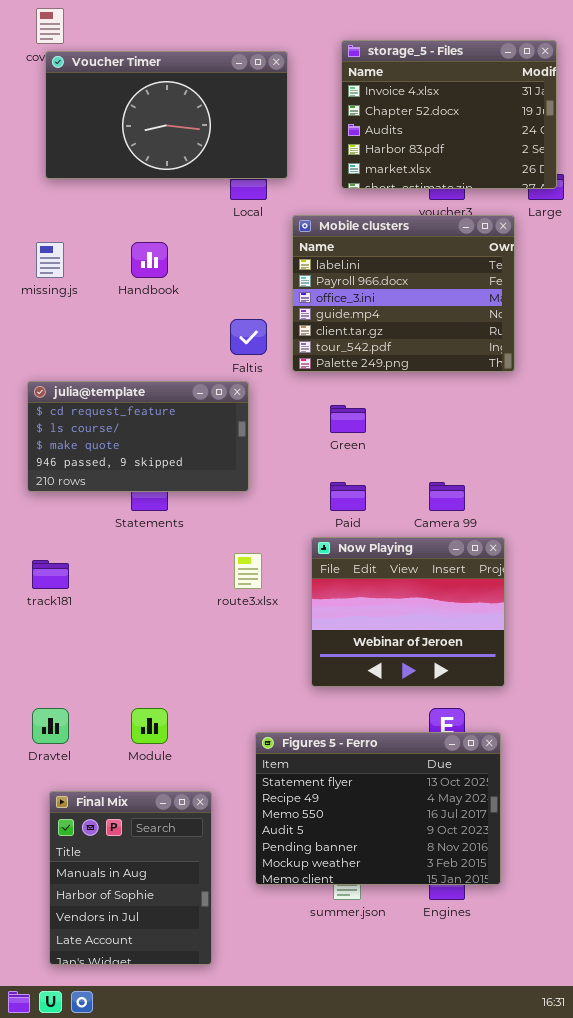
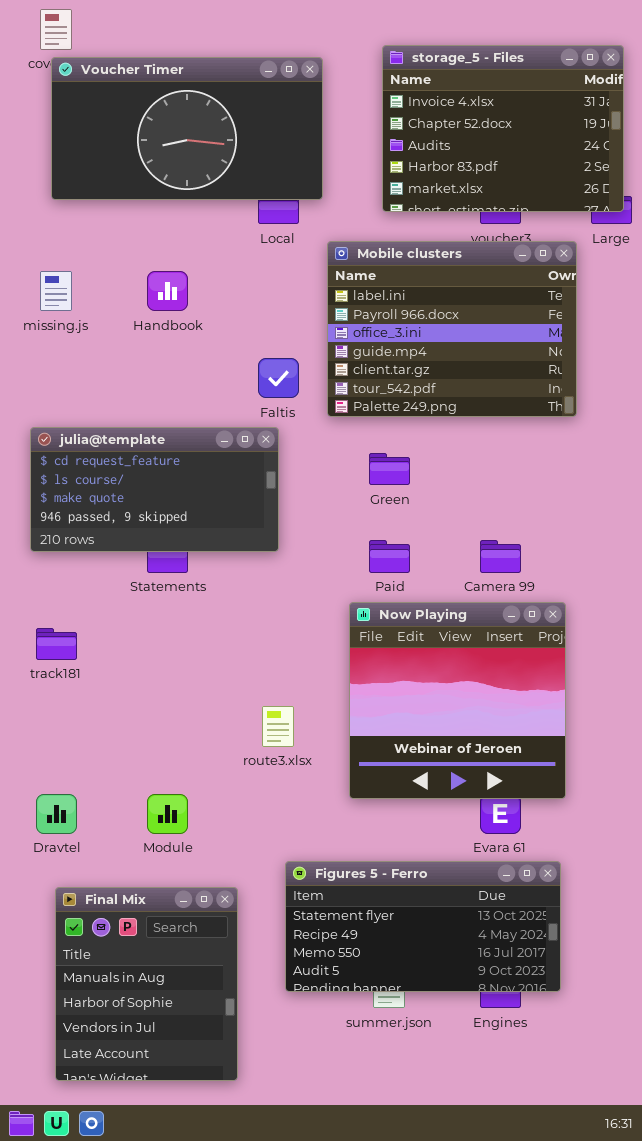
Now Playing: [311,537,505,687] -> [349,602,566,799], resized
route3.xlsx: [234,553,262,589] -> [262,706,294,747], moved
Figures 5 - Ferro: [255,732,501,885] -> [285,861,561,992], resized

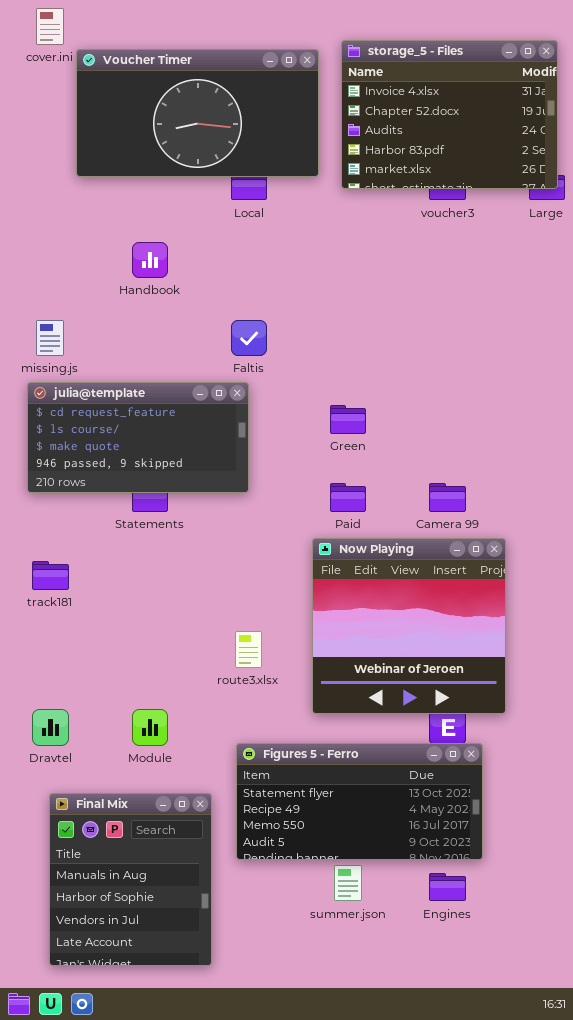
Voucher Timer: [51,57,323,200] -> [76,49,319,177], moved
Mobile clusters: [327,241,577,417] -> none, closed
missing.js: [40,271,72,311] -> [36,320,64,356], moved
Figures 5 - Ferro: [285,861,561,992] -> [236,743,483,860], moved

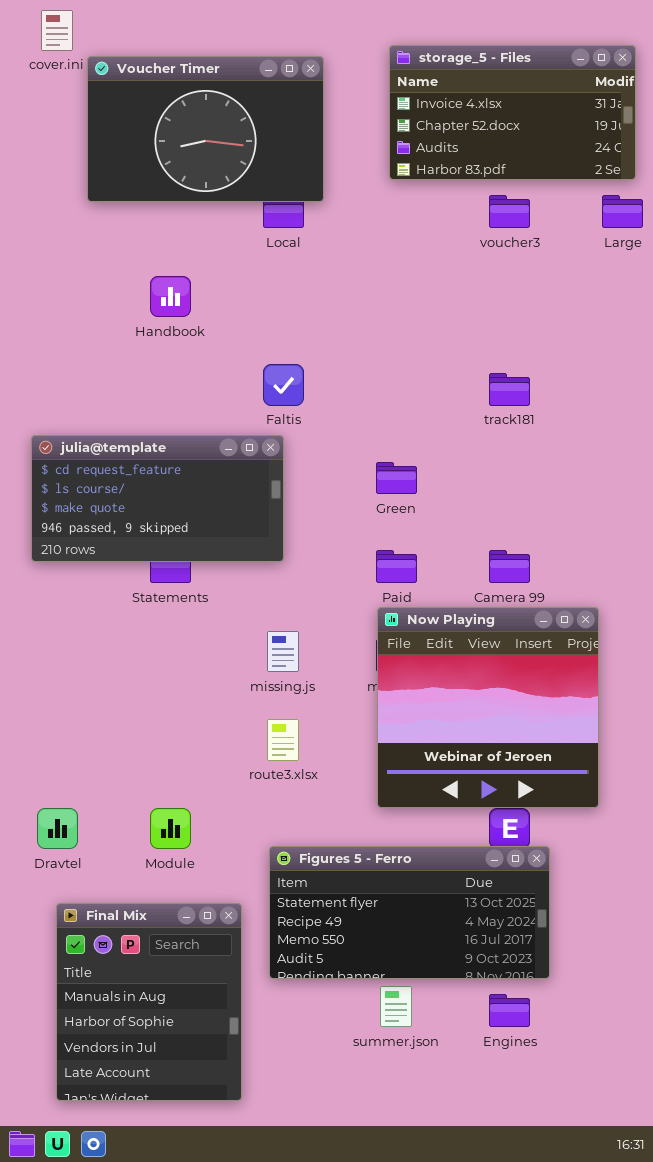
storage_5 - Files: [341,40,558,189] -> [389,45,636,180], resized
Voucher Timer: [76,49,319,177] -> [87,56,324,202], resized
missing.js: [36,320,64,356] -> [267,631,299,672], moved
Now Playing: [312,538,506,714] -> [377,607,599,808], moved
track181: [32,561,69,590] -> [489,373,530,406], moved

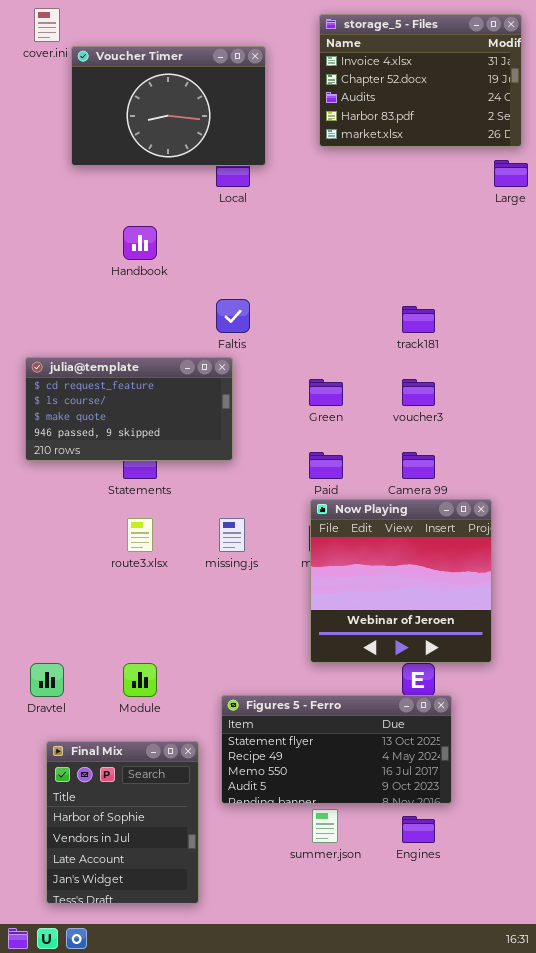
storage_5 - Files: [389,45,636,180] -> [319,14,522,147], resized
voucher3: [489,195,530,228] -> [402,379,435,406], moved
route3.xlsx: [267,719,299,761] -> [127,518,153,552], moved
Final Mix: [56,903,242,1101] -> [46,741,199,904], scrolled down 1 row

